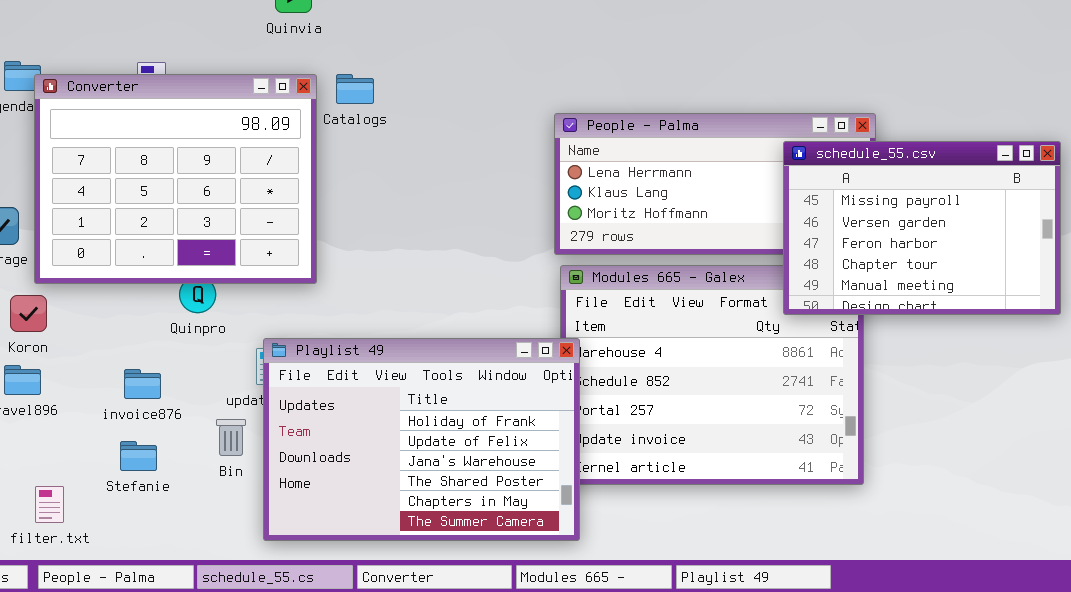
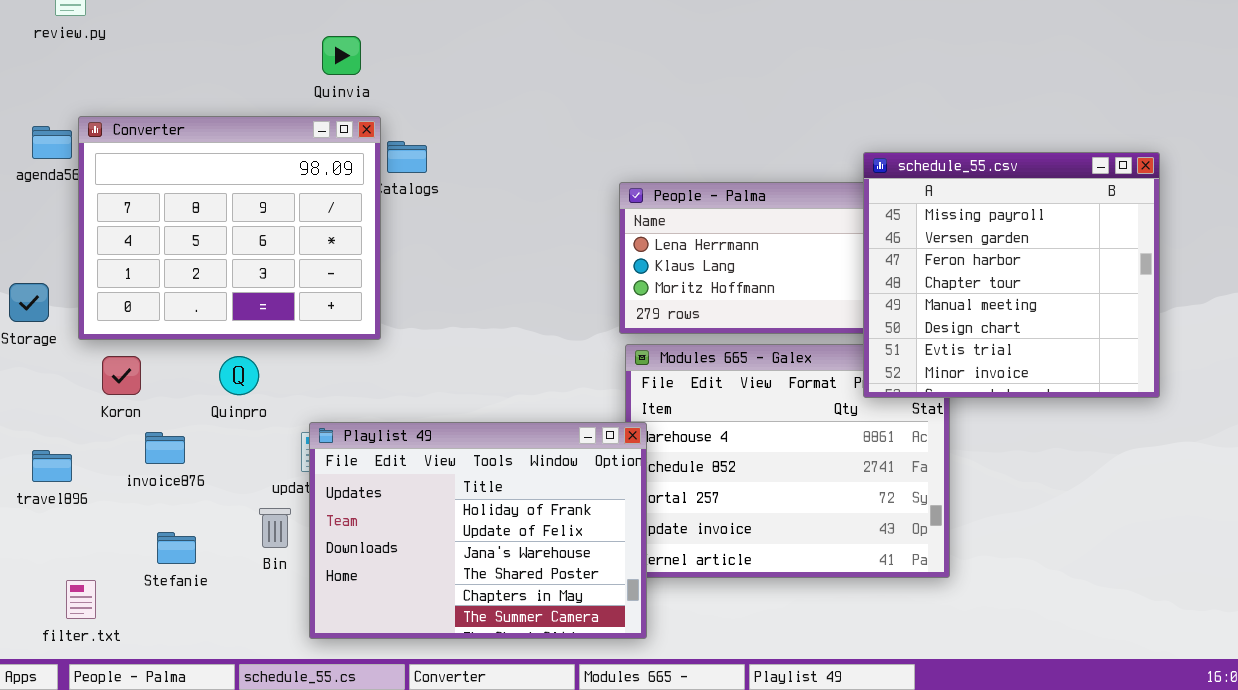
Converter: [34,74,317,284] -> [78,116,381,340], moved
schedule_55.csv: [783,141,1061,315] -> [863,152,1160,398], resized
Koron: [10,295,47,332] -> [102,356,141,395], moved
invoice876: [124,369,161,399] -> [145,432,185,464], moved

